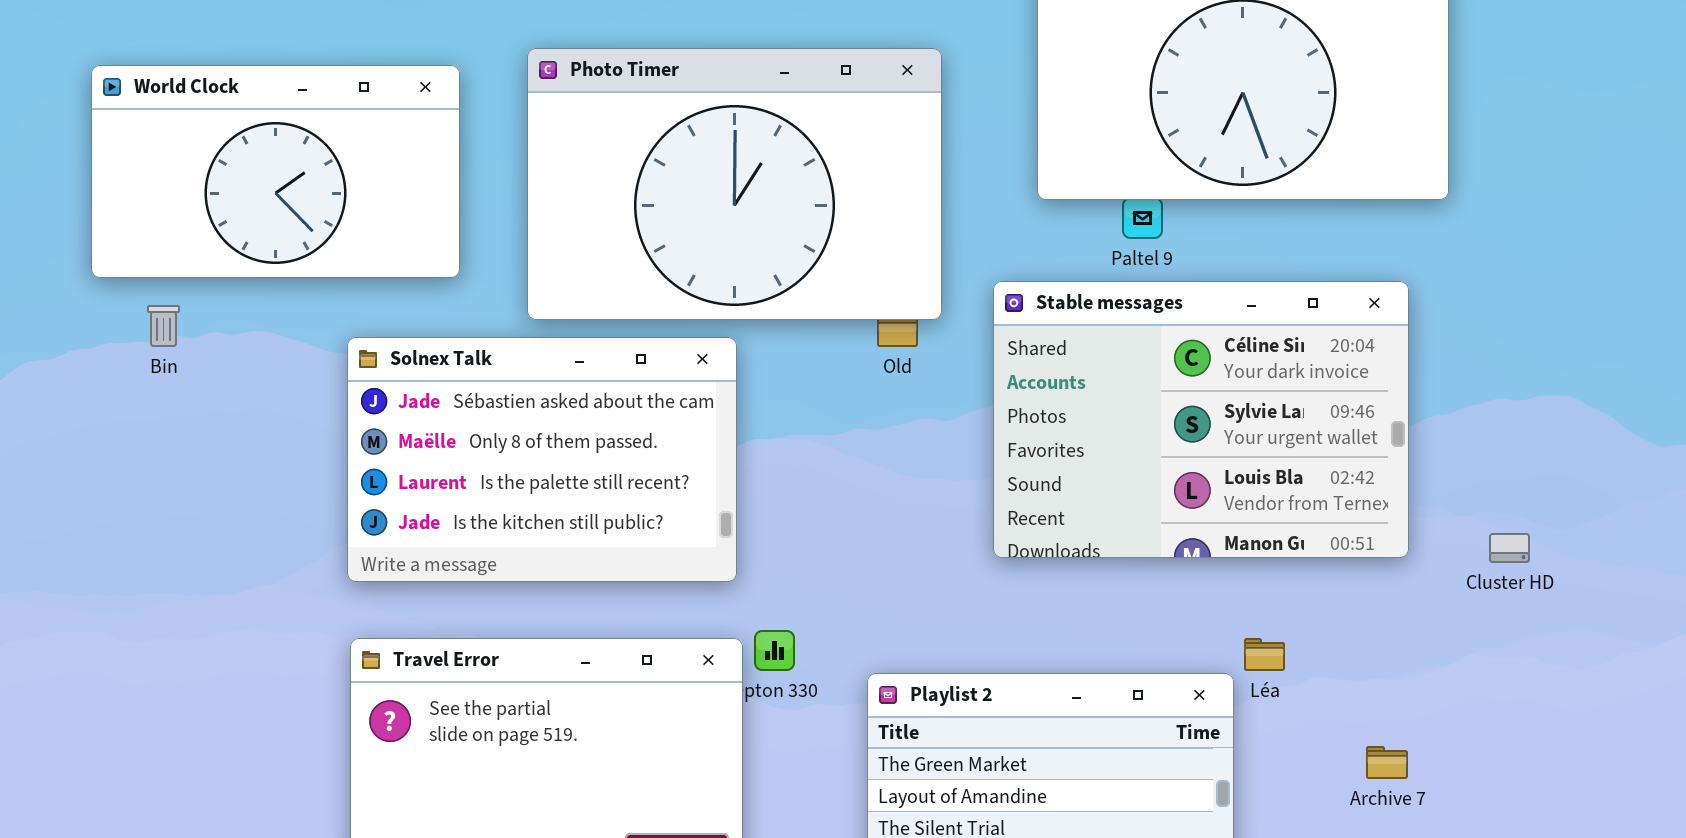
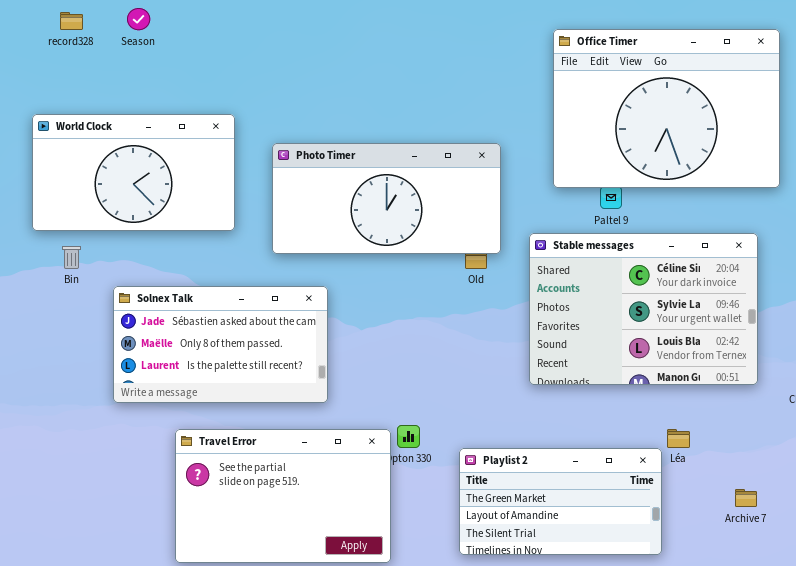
Photo Timer: [527,48,942,320] -> [272,143,501,254], resized
Solnex Talk: [347,337,737,582] -> [113,286,328,403], moved, resized

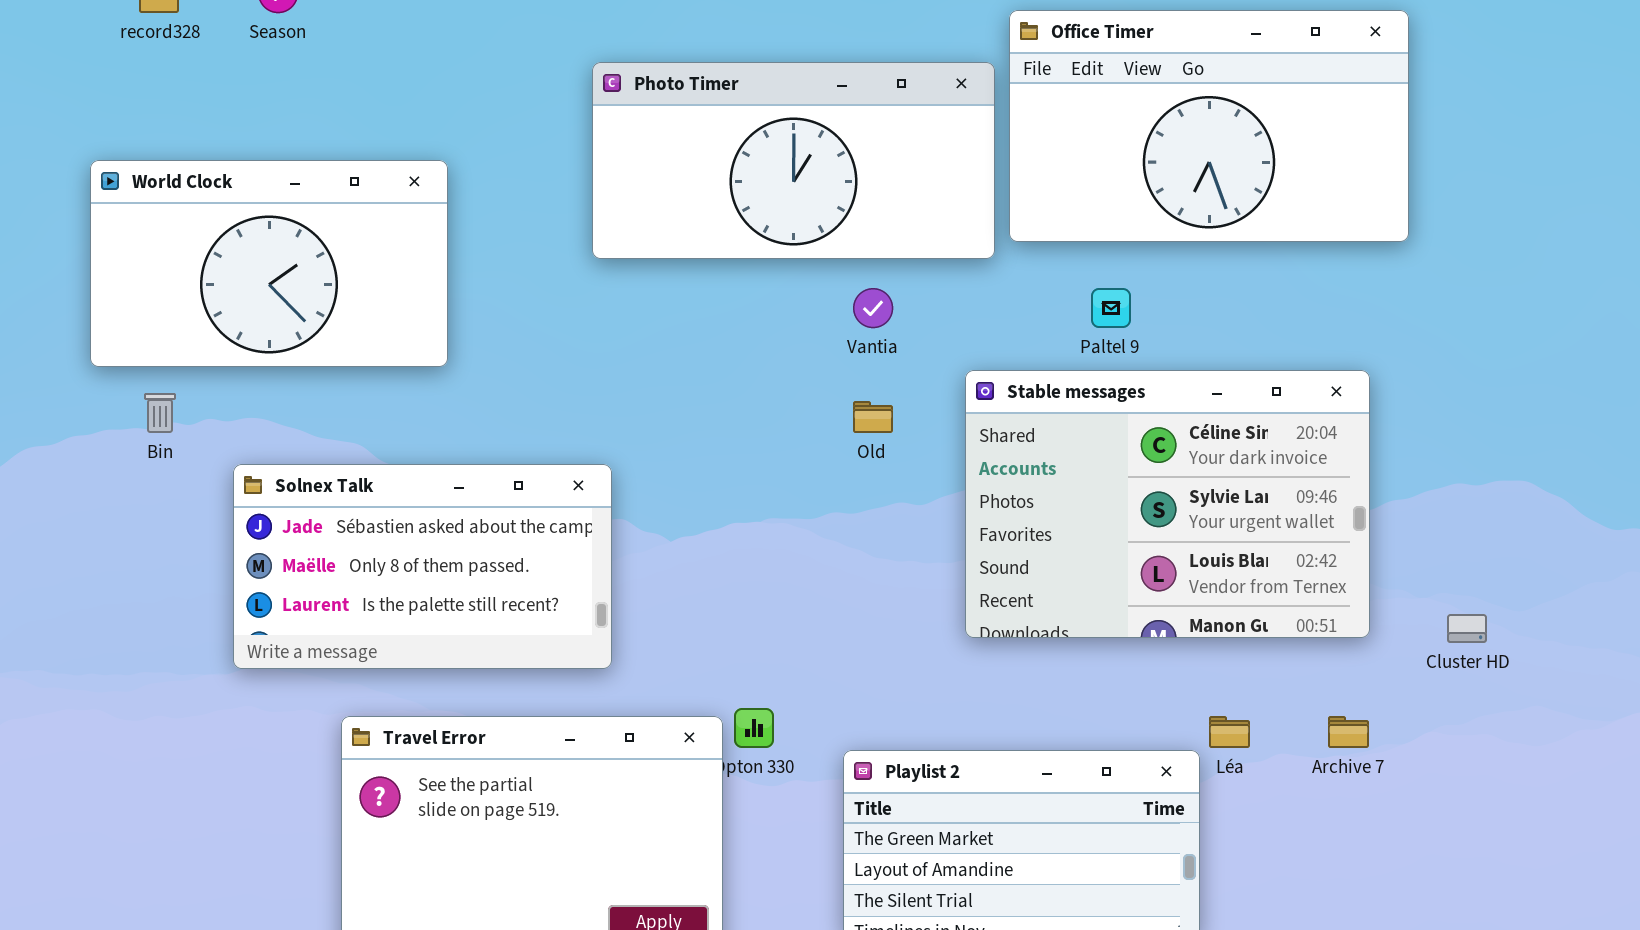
Office Timer: [553,29,780,188] -> [1009,10,1409,242], resized
Photo Timer: [272,143,501,254] -> [592,62,995,259], moved
Archive 7: [735,489,757,507] -> [1328,716,1369,748], moved

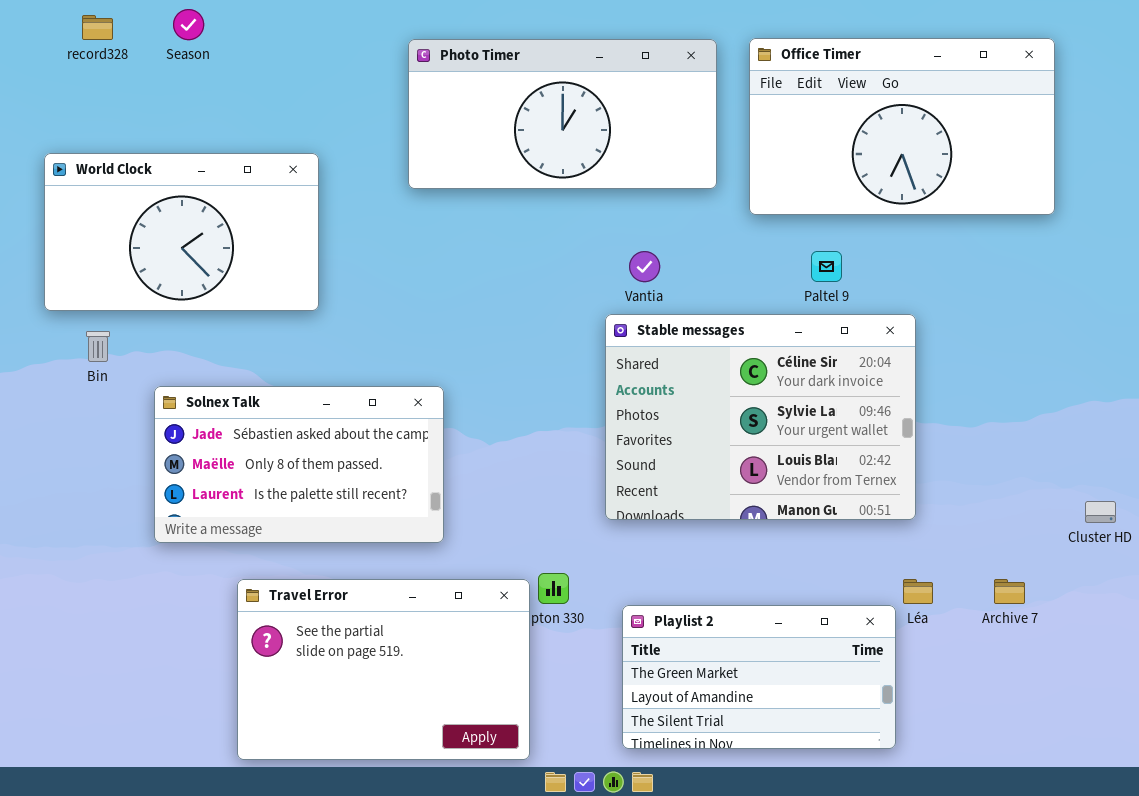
Photo Timer: [592,62,995,259] -> [408,39,717,189], moved
Stable messages: [965,370,1370,638] -> [605,314,916,520], moved

